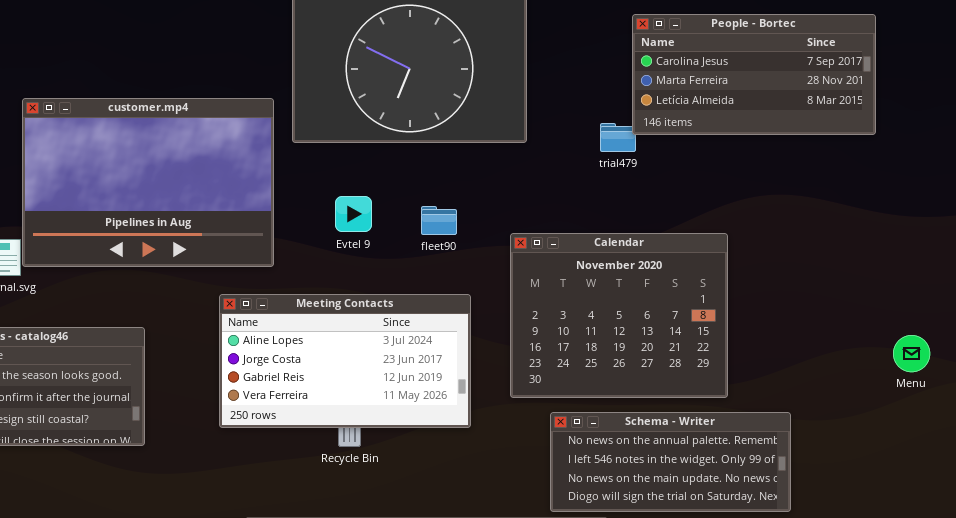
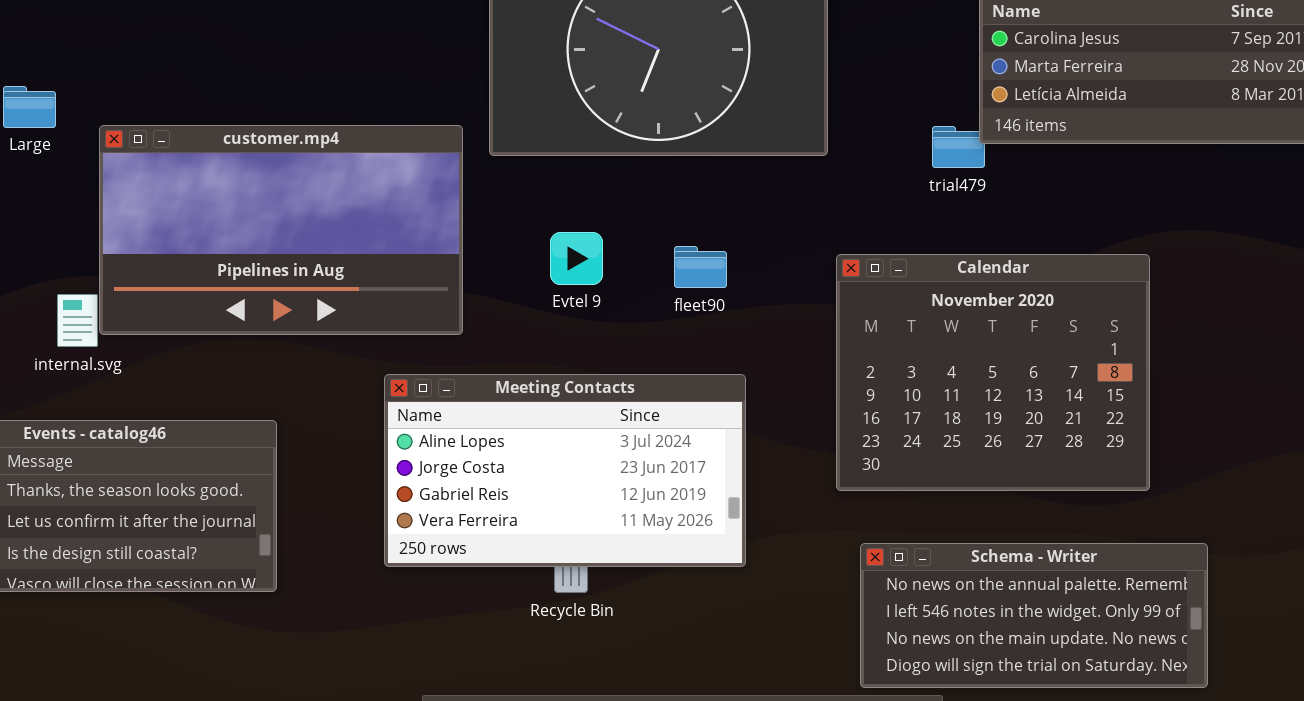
customer.mp4: [22,98,274,267] -> [99,125,463,335], resized
Calendar: [510,233,728,398] -> [836,254,1150,491], moved

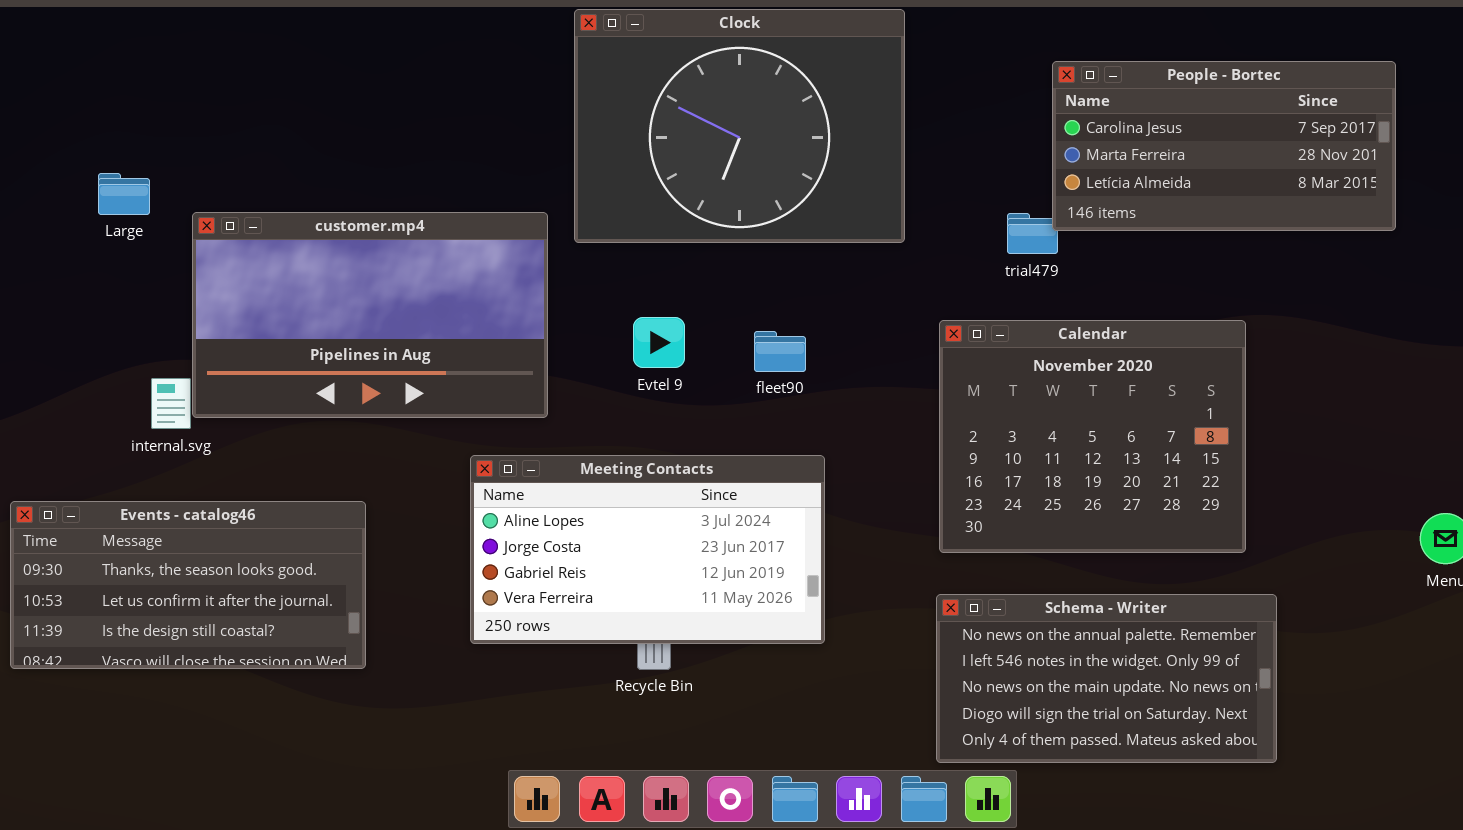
Calendar: [836,254,1150,491] -> [939,320,1246,553], moved
Schema - Writer: [860,543,1208,688] -> [936,594,1277,763], resized

